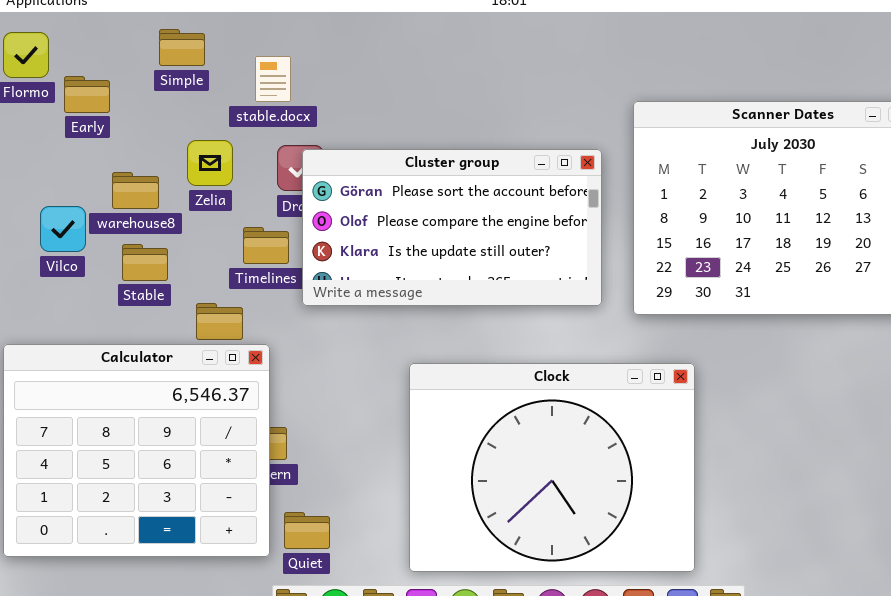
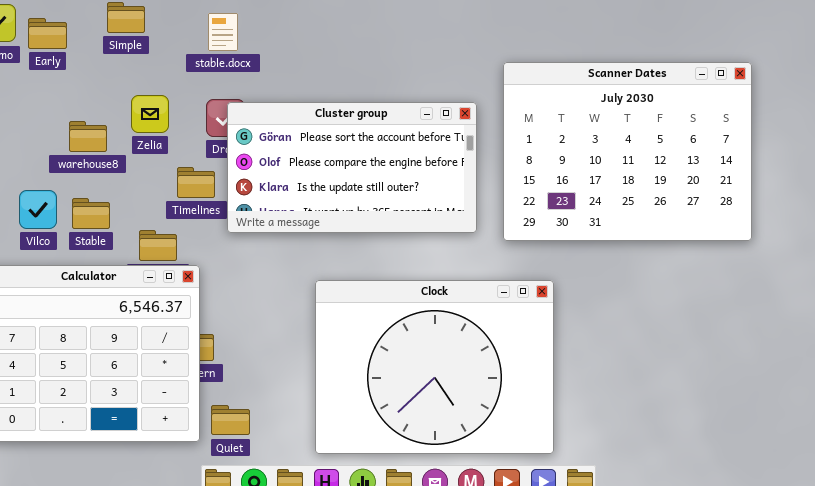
stable.docx: [255,56,291,102] -> [208,13,238,51], moved
Early: [64,76,110,113] -> [28,18,67,49], moved
Vilco: [40,206,86,252] -> [19,190,57,229], moved
Stable: [122,244,168,281] -> [72,198,110,229], moved

